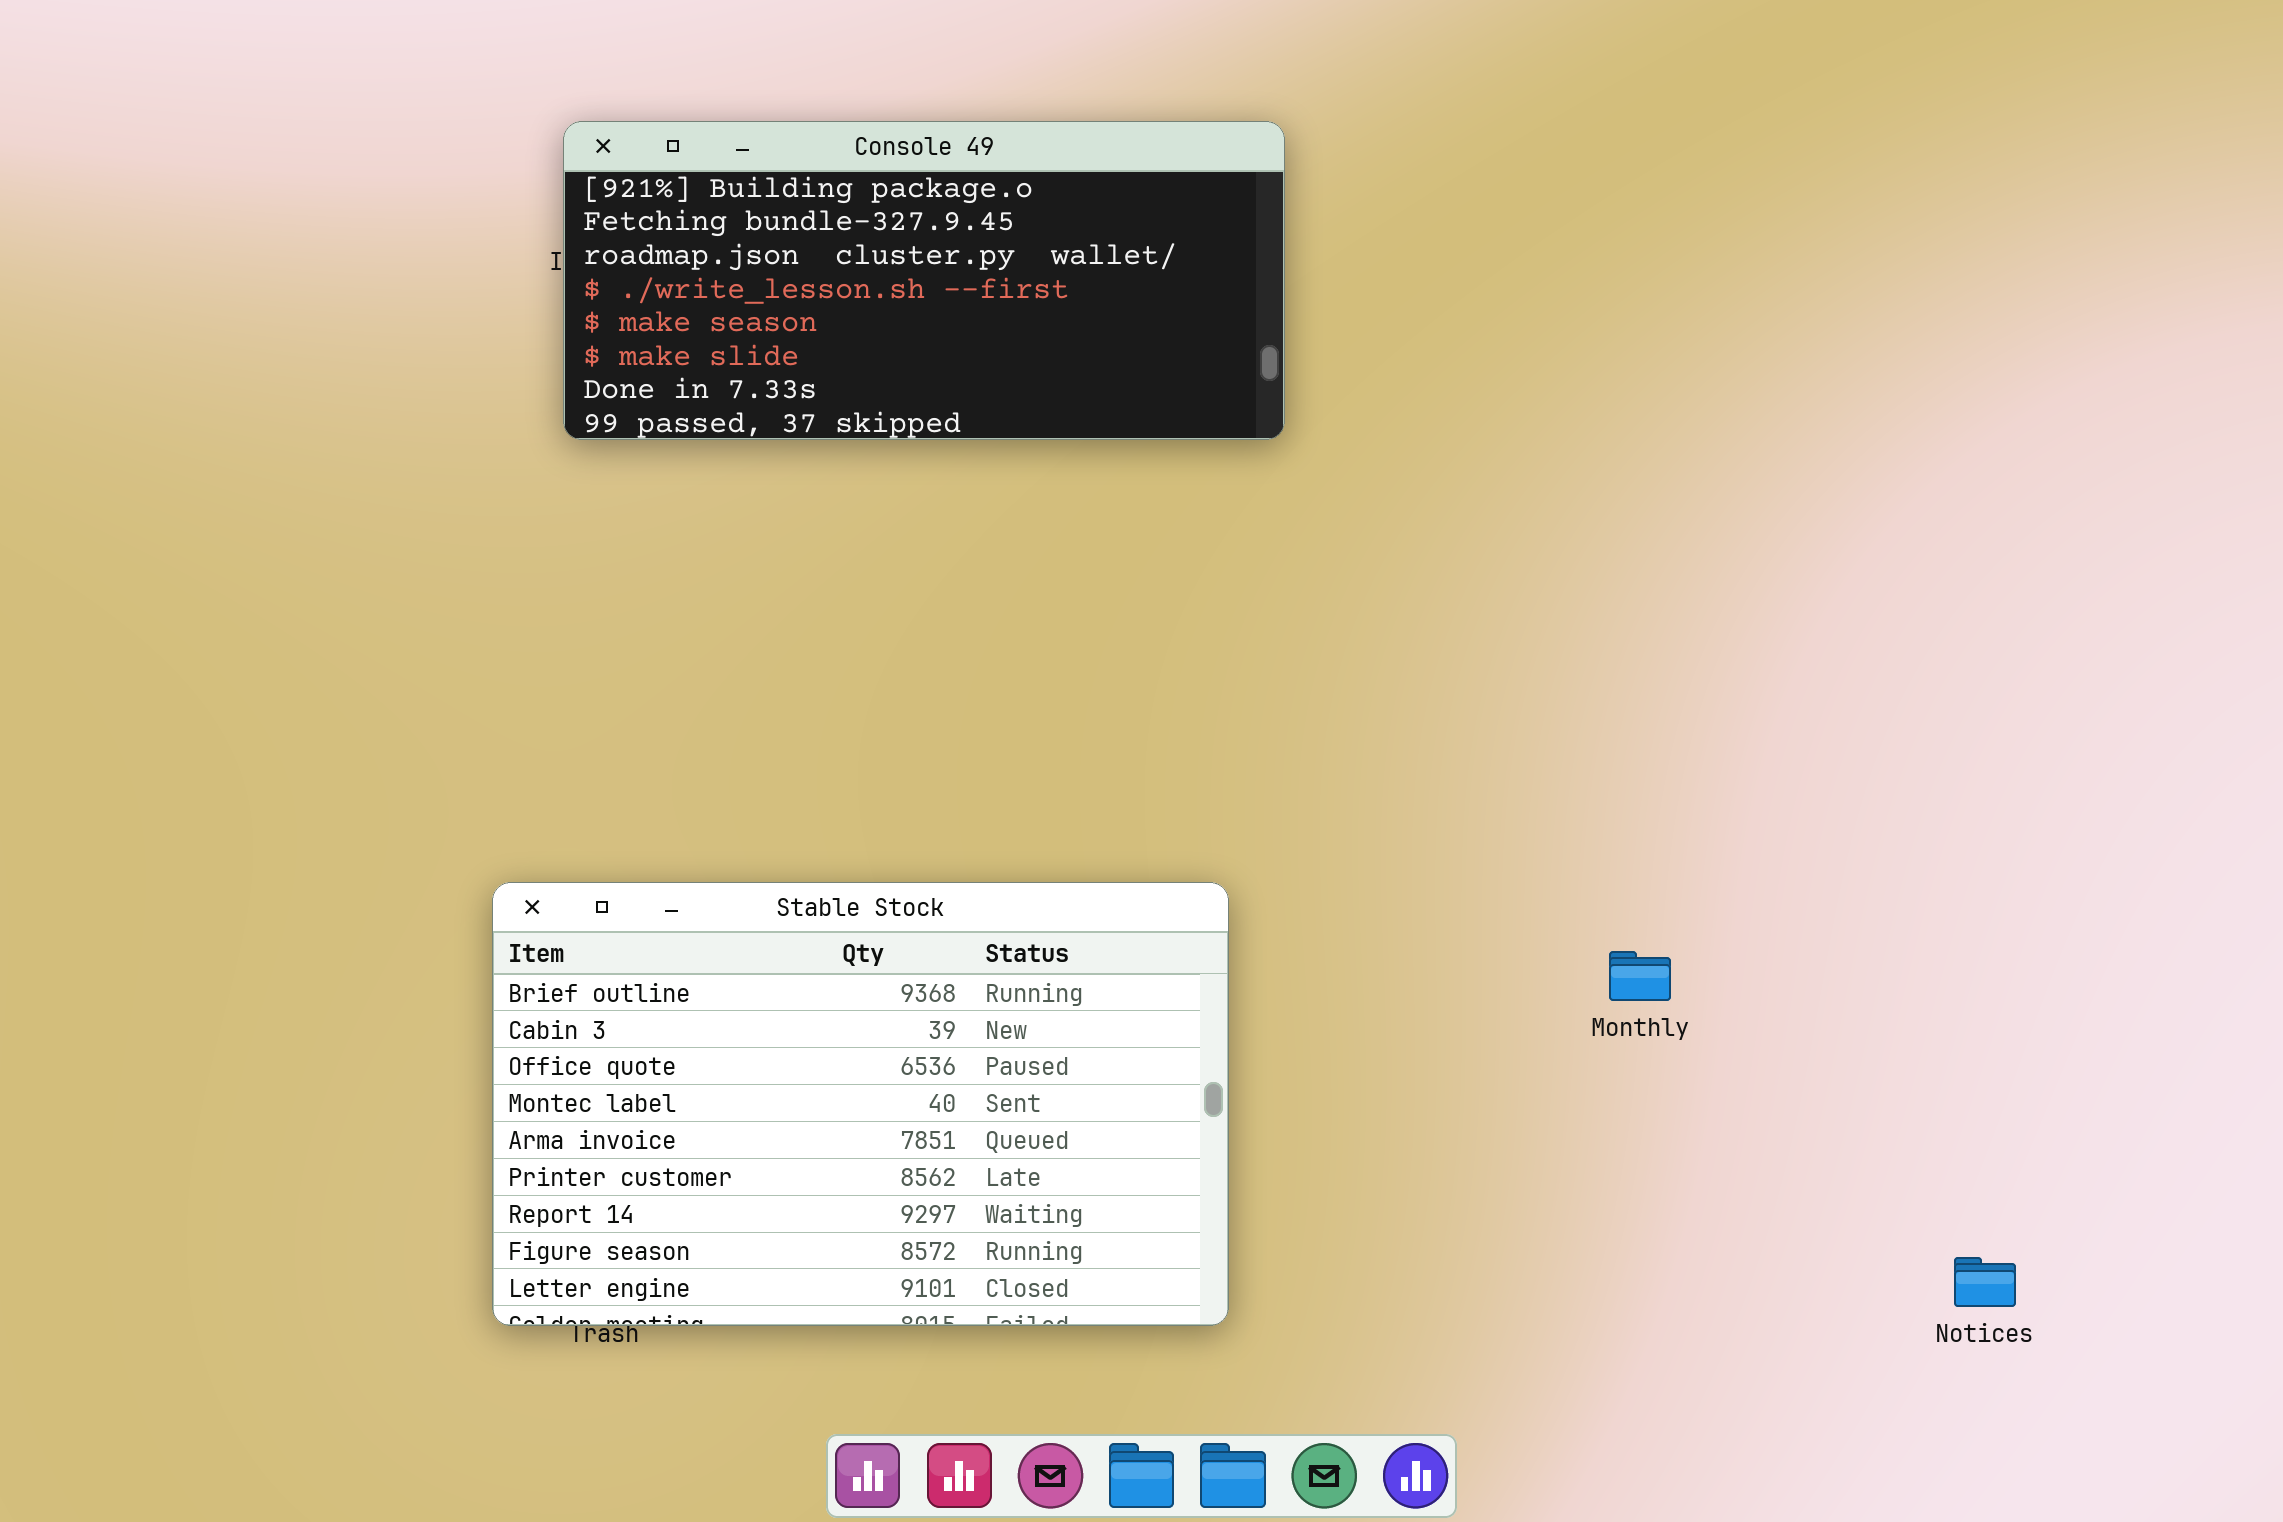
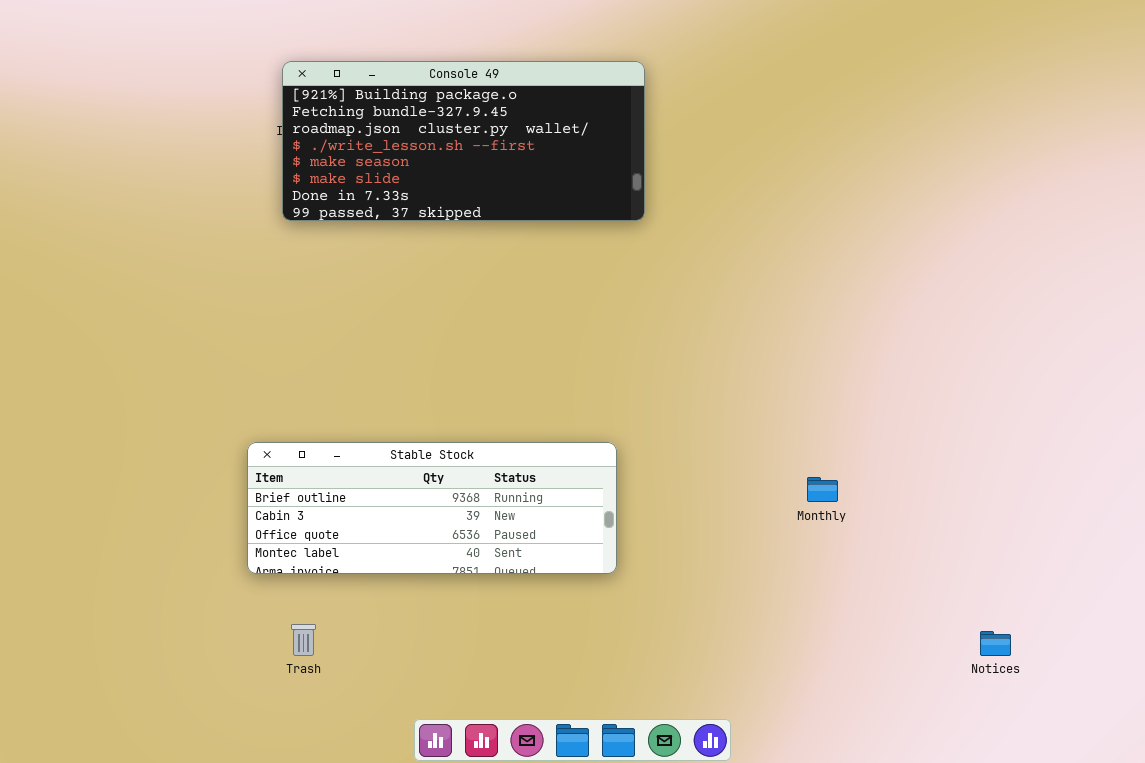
Stable Stock: [492,882,1229,1326] -> [247,442,617,574], resized

